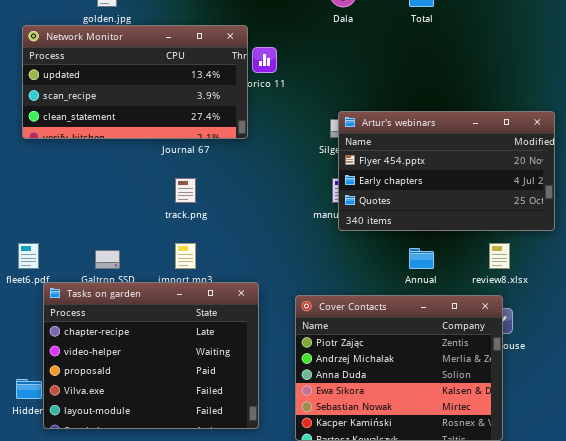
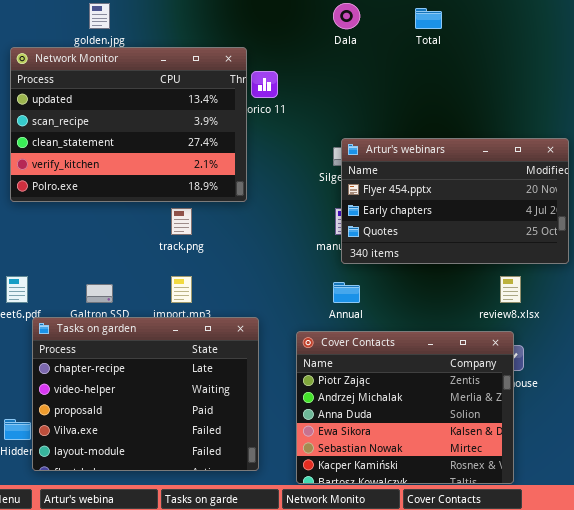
Network Monitor: [22,25,248,139] -> [10,47,247,202], resized
Annual: [409,248,434,269] -> [333,282,360,303], moved

